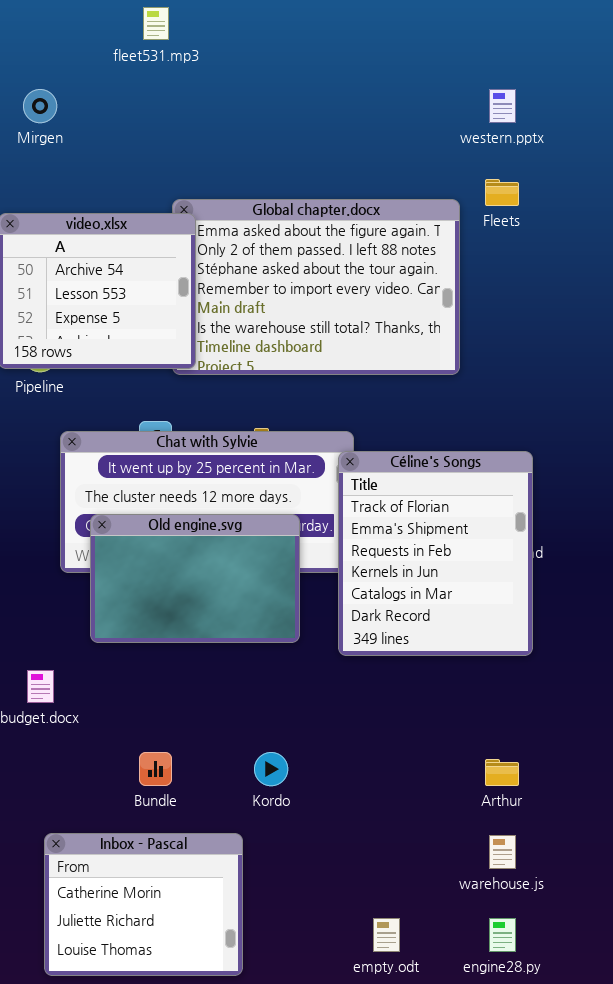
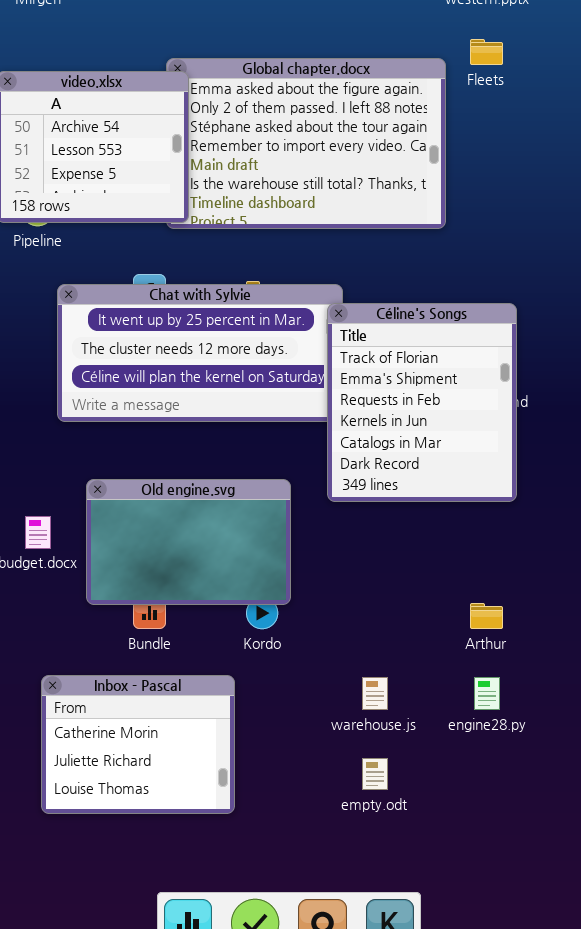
Old engine.svg: [90,514,300,643] -> [86,479,291,605], moved
warehouse.js: [489,835,516,869] -> [362,677,388,710], moved
engine28.py: [489,918,516,952] -> [474,677,500,710], moved

